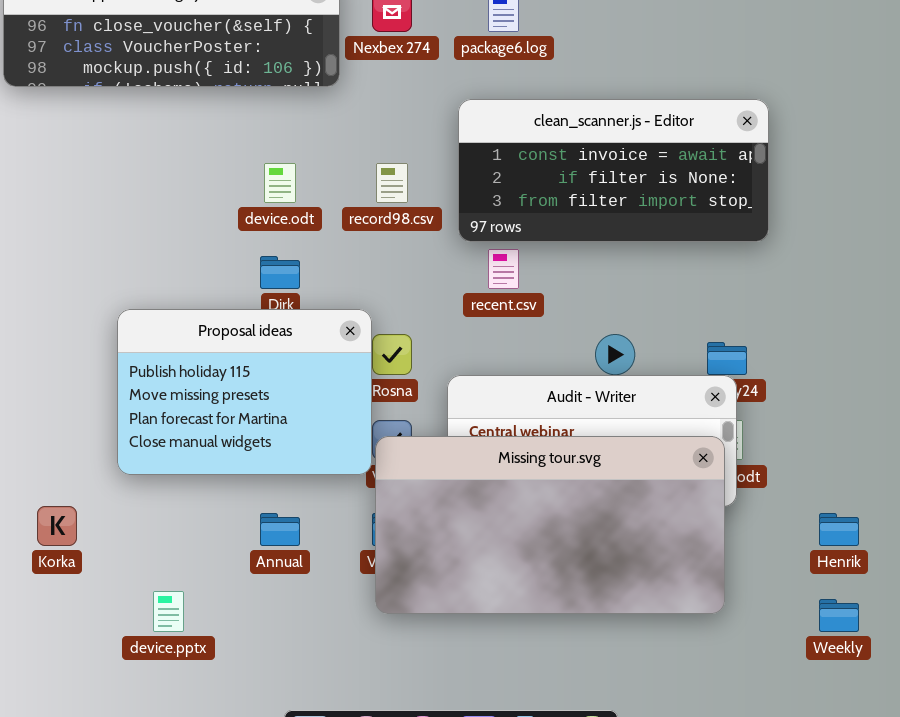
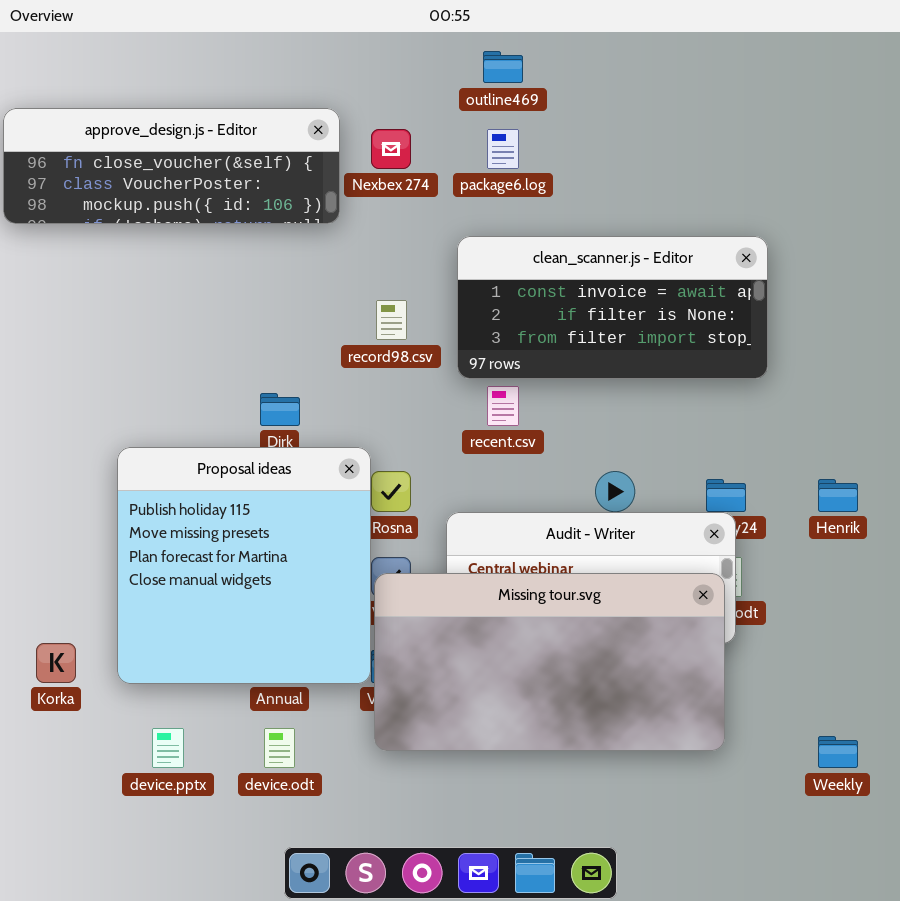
device.odt: [264,163,296,203] -> [264,728,295,768], moved
Proposal ideas: [117,309,372,475] -> [117,447,371,684], resized
Henrik: [819,513,859,546] -> [818,479,858,512], moved

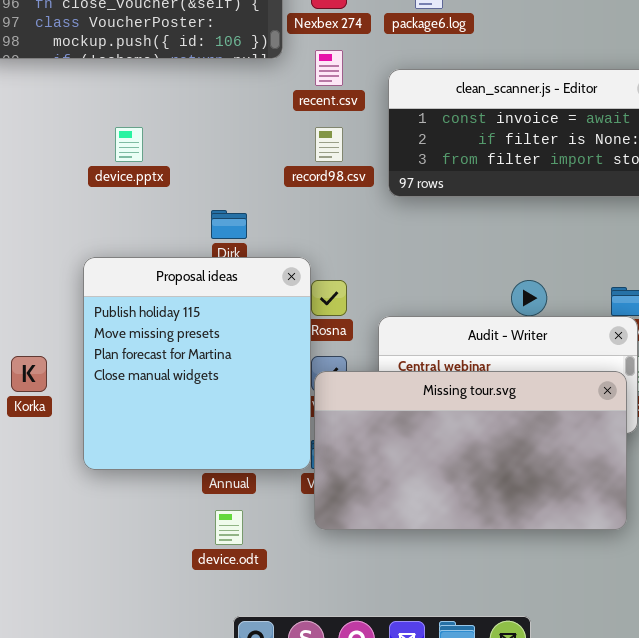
recent.csv: [487,386,519,426] -> [315,50,343,86], moved
Korka: [36,643,76,683] -> [11,356,47,392], moved
device.pptx: [152,728,184,768] -> [115,127,143,162], moved

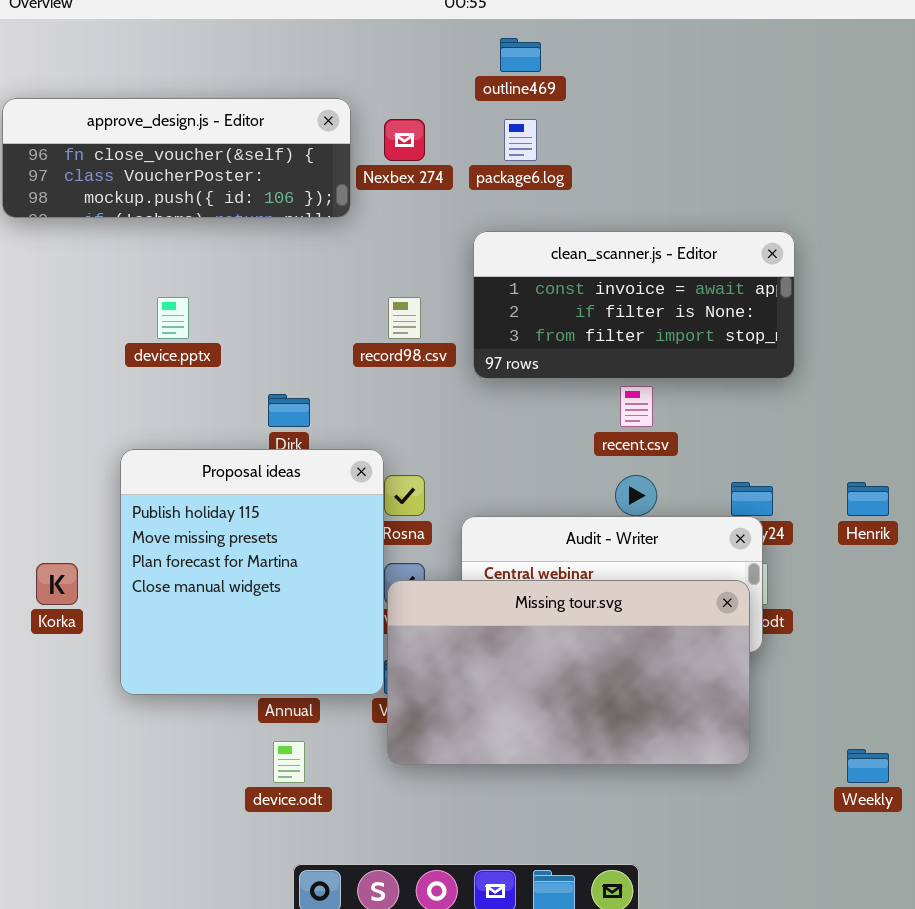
recent.csv: [315,50,343,86] -> [620,386,653,427], moved

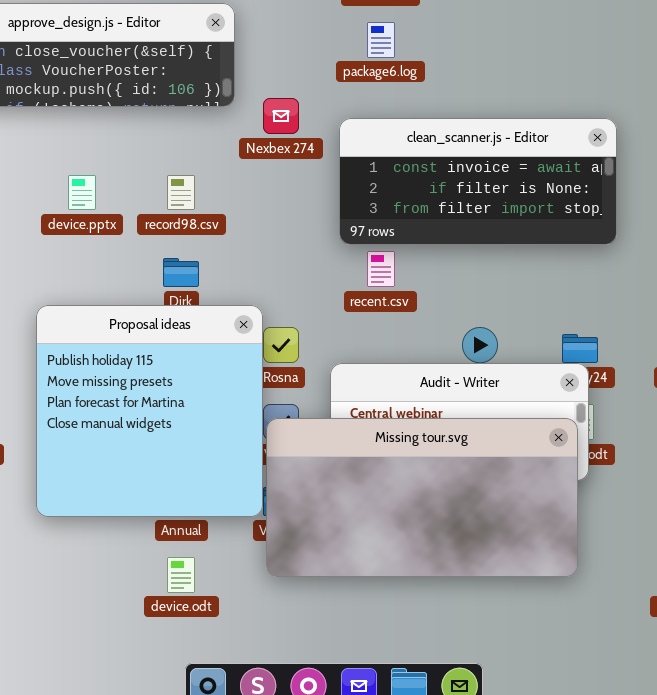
Nexbex 274: [384,119,425,161] -> [263,98,299,134], moved
record98.csv: [388,297,421,339] -> [167,175,195,210], moved
recent.csv: [620,386,653,427] -> [367,251,395,287], moved

